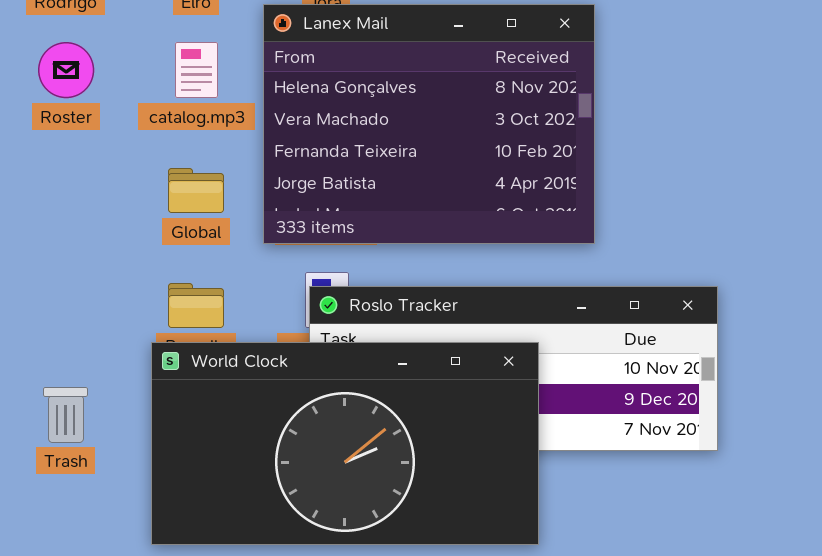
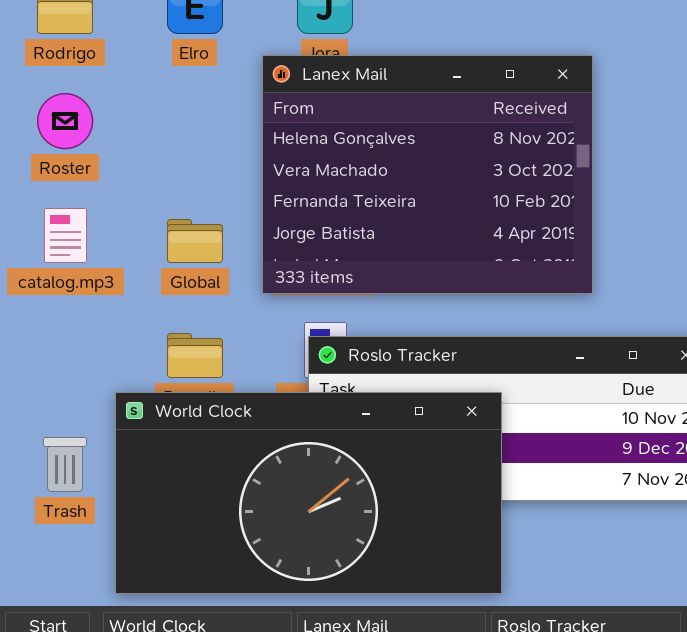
catalog.mp3: [175,42,218,98] -> [44,208,87,263], moved
World Clock: [151,342,539,545] -> [115,392,502,594], moved

